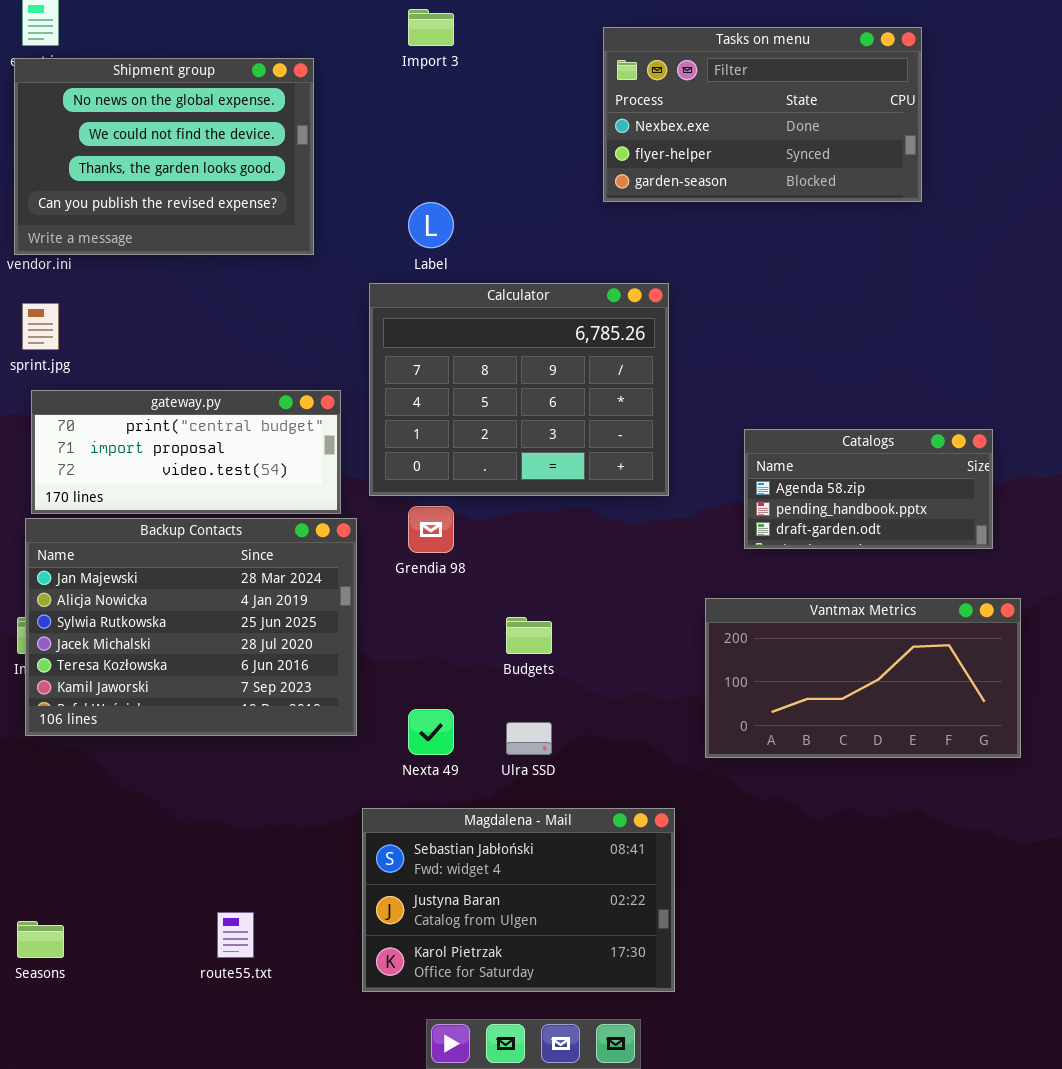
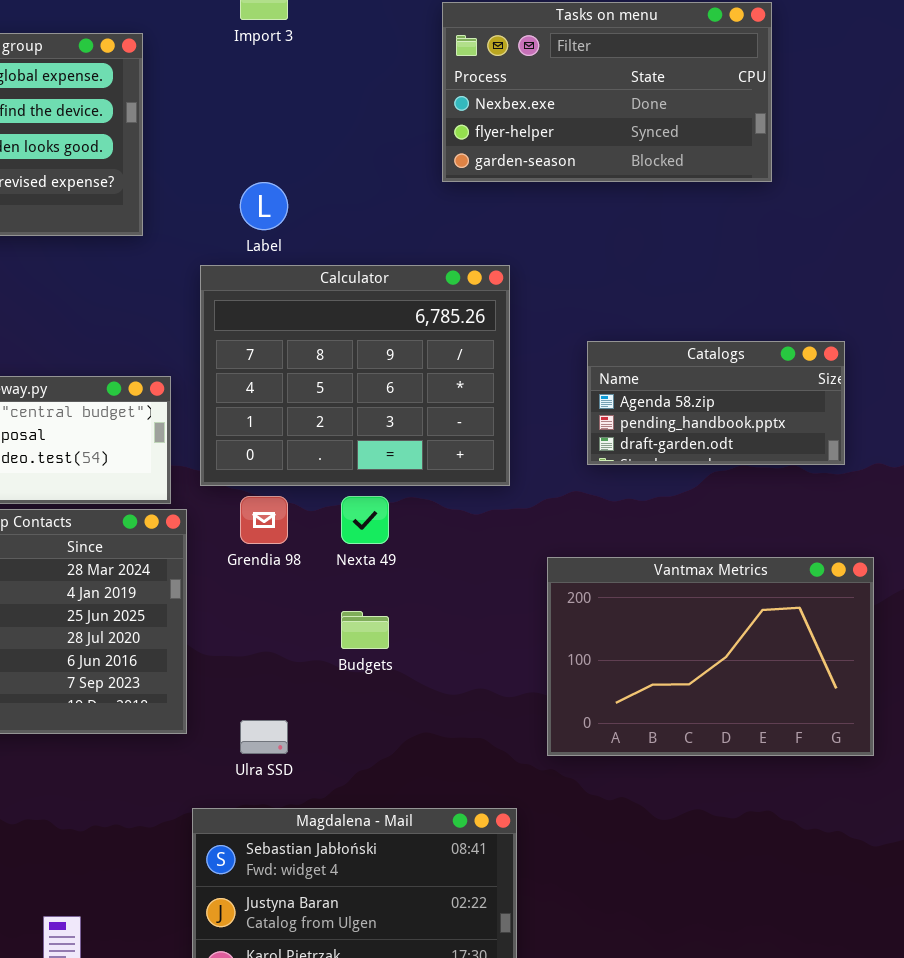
Catalogs: [744,429,993,549] -> [587,341,845,465], moved
Vantmax Metrics: [705,598,1021,758] -> [547,557,874,756], resized
Nexta 49: [408,709,454,755] -> [341,496,389,544], moved
Ulra SSD: [506,722,552,755] -> [240,720,288,754], moved

